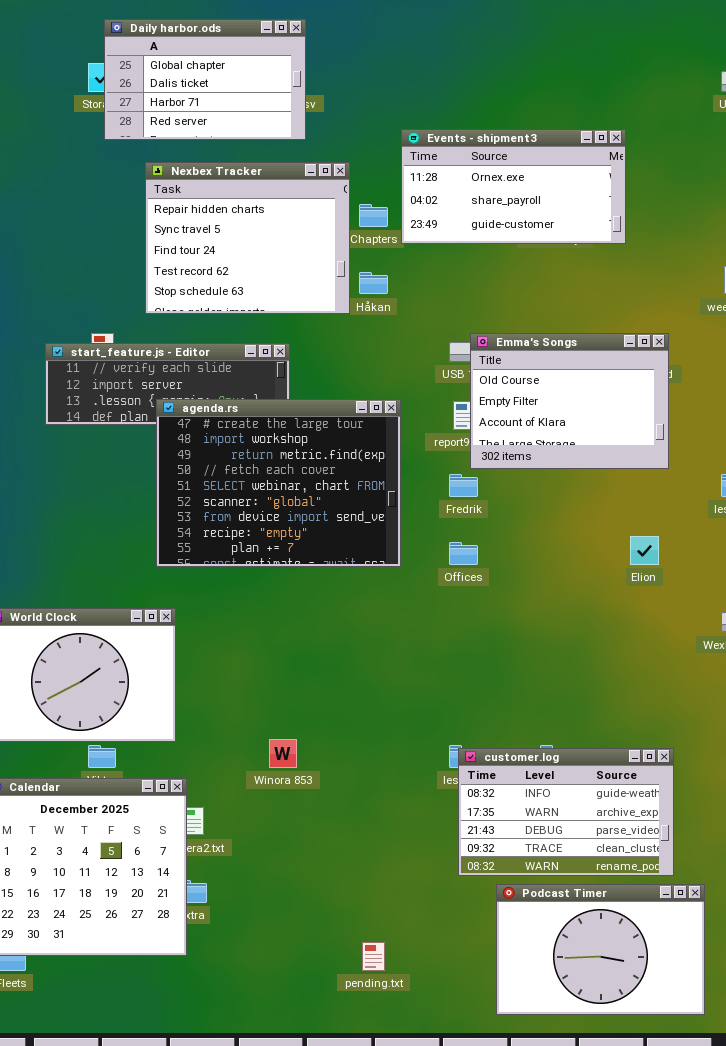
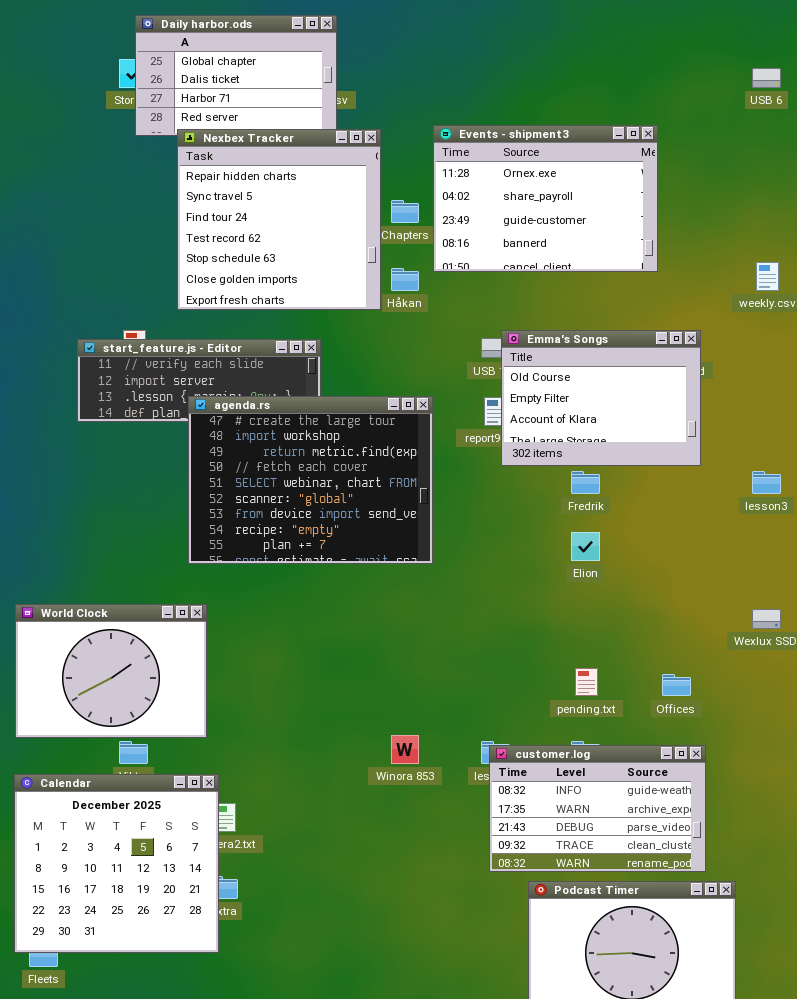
Events - shipment3: [401,129,626,244] -> [433,125,658,272], resized
Nexbex Tracker: [145,162,350,314] -> [177,129,381,310], resized
Fredrik: [449,474,478,497] -> [571,471,600,494], moved
Elion: [630,536,659,565] -> [571,532,600,561], moved
Offices: [449,542,478,565] -> [662,674,691,696], moved
Winora 853: [269,739,297,768] -> [391,735,419,764], moved
pending.txt: [362,942,385,971] -> [575,668,598,696], moved

